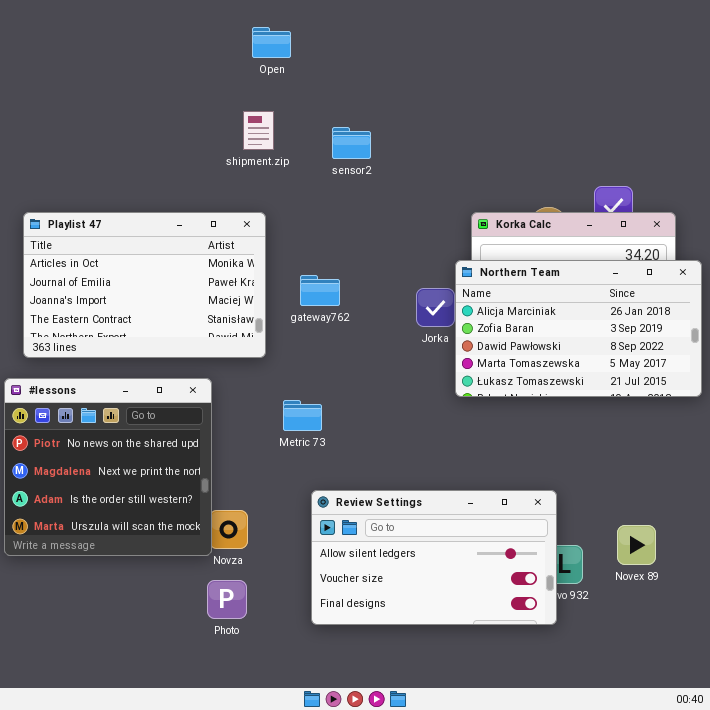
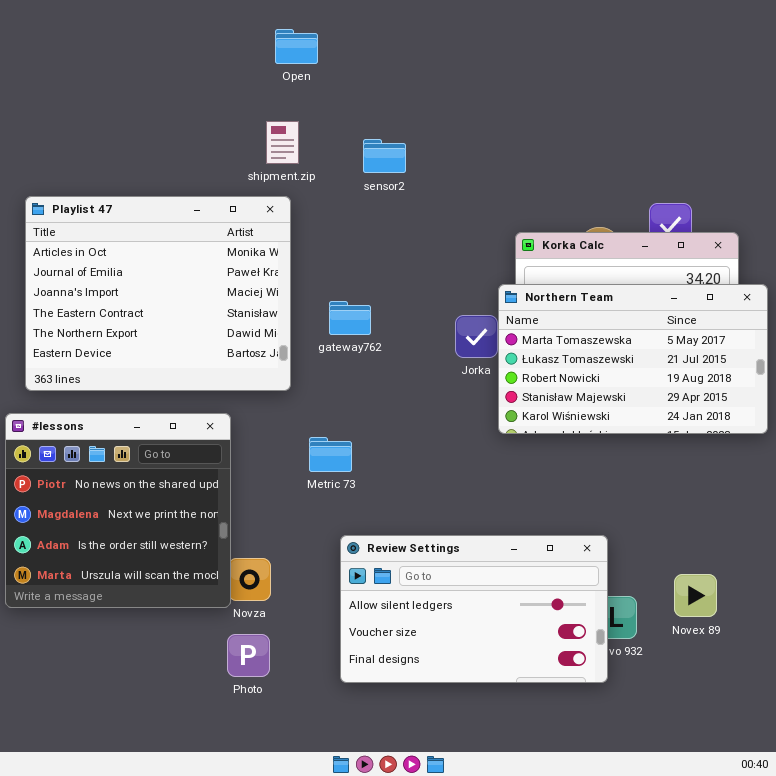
Playlist 47: [23,212,266,358] -> [25,196,291,391], resized
Northern Team: [455,260,702,397] -> [498,284,768,434], scrolled down 3 rows

